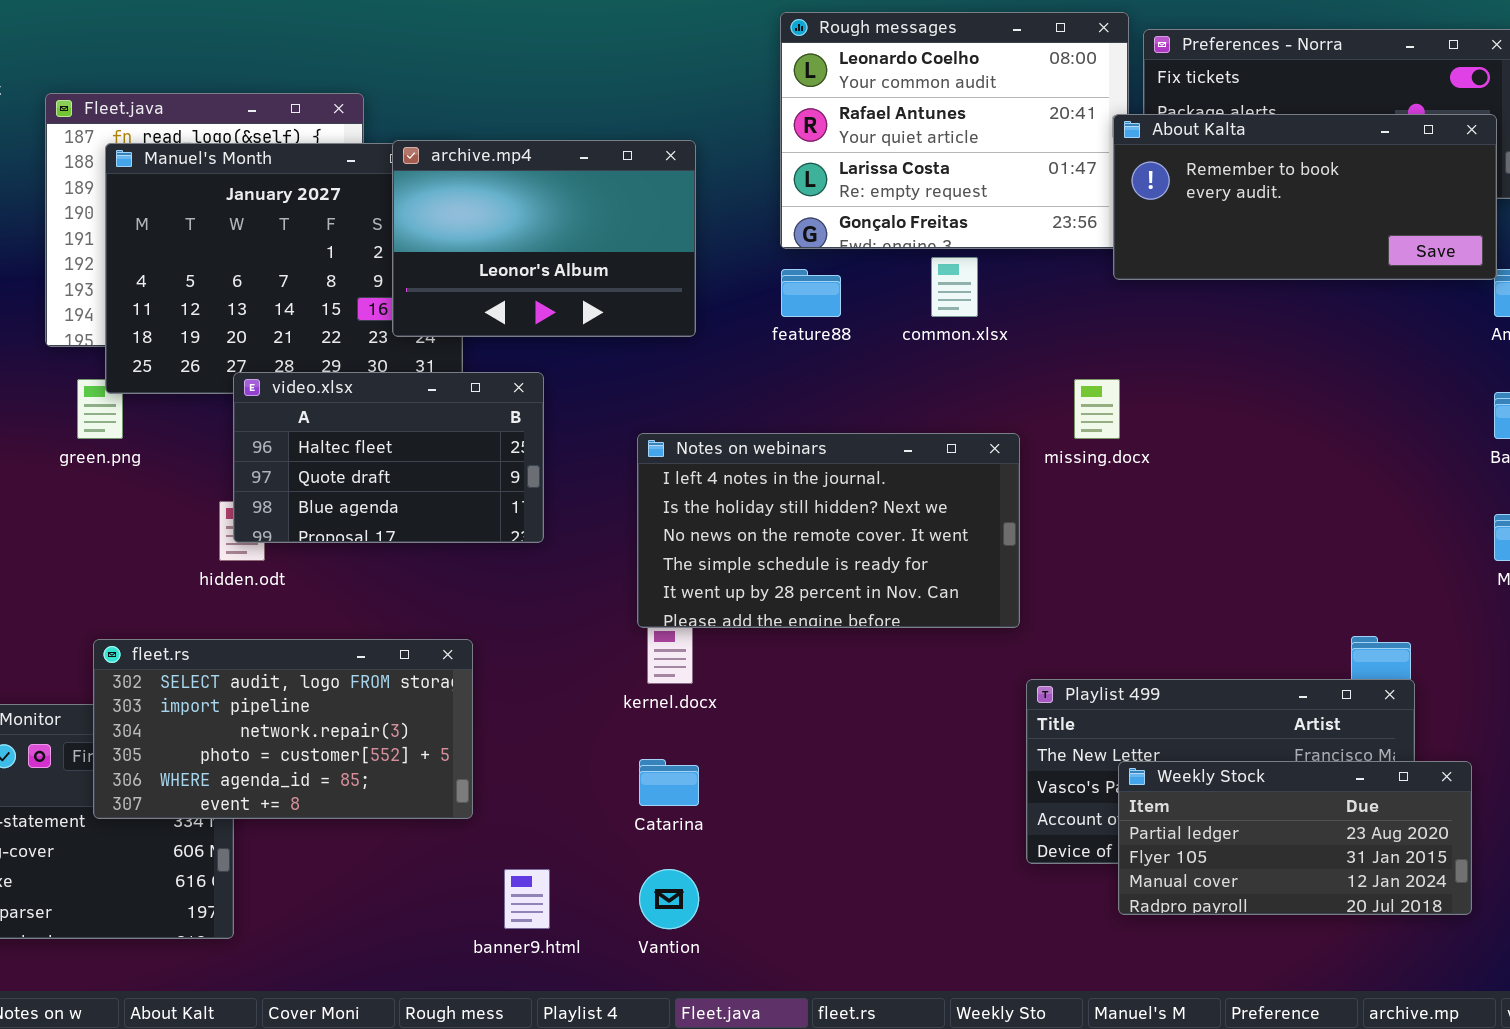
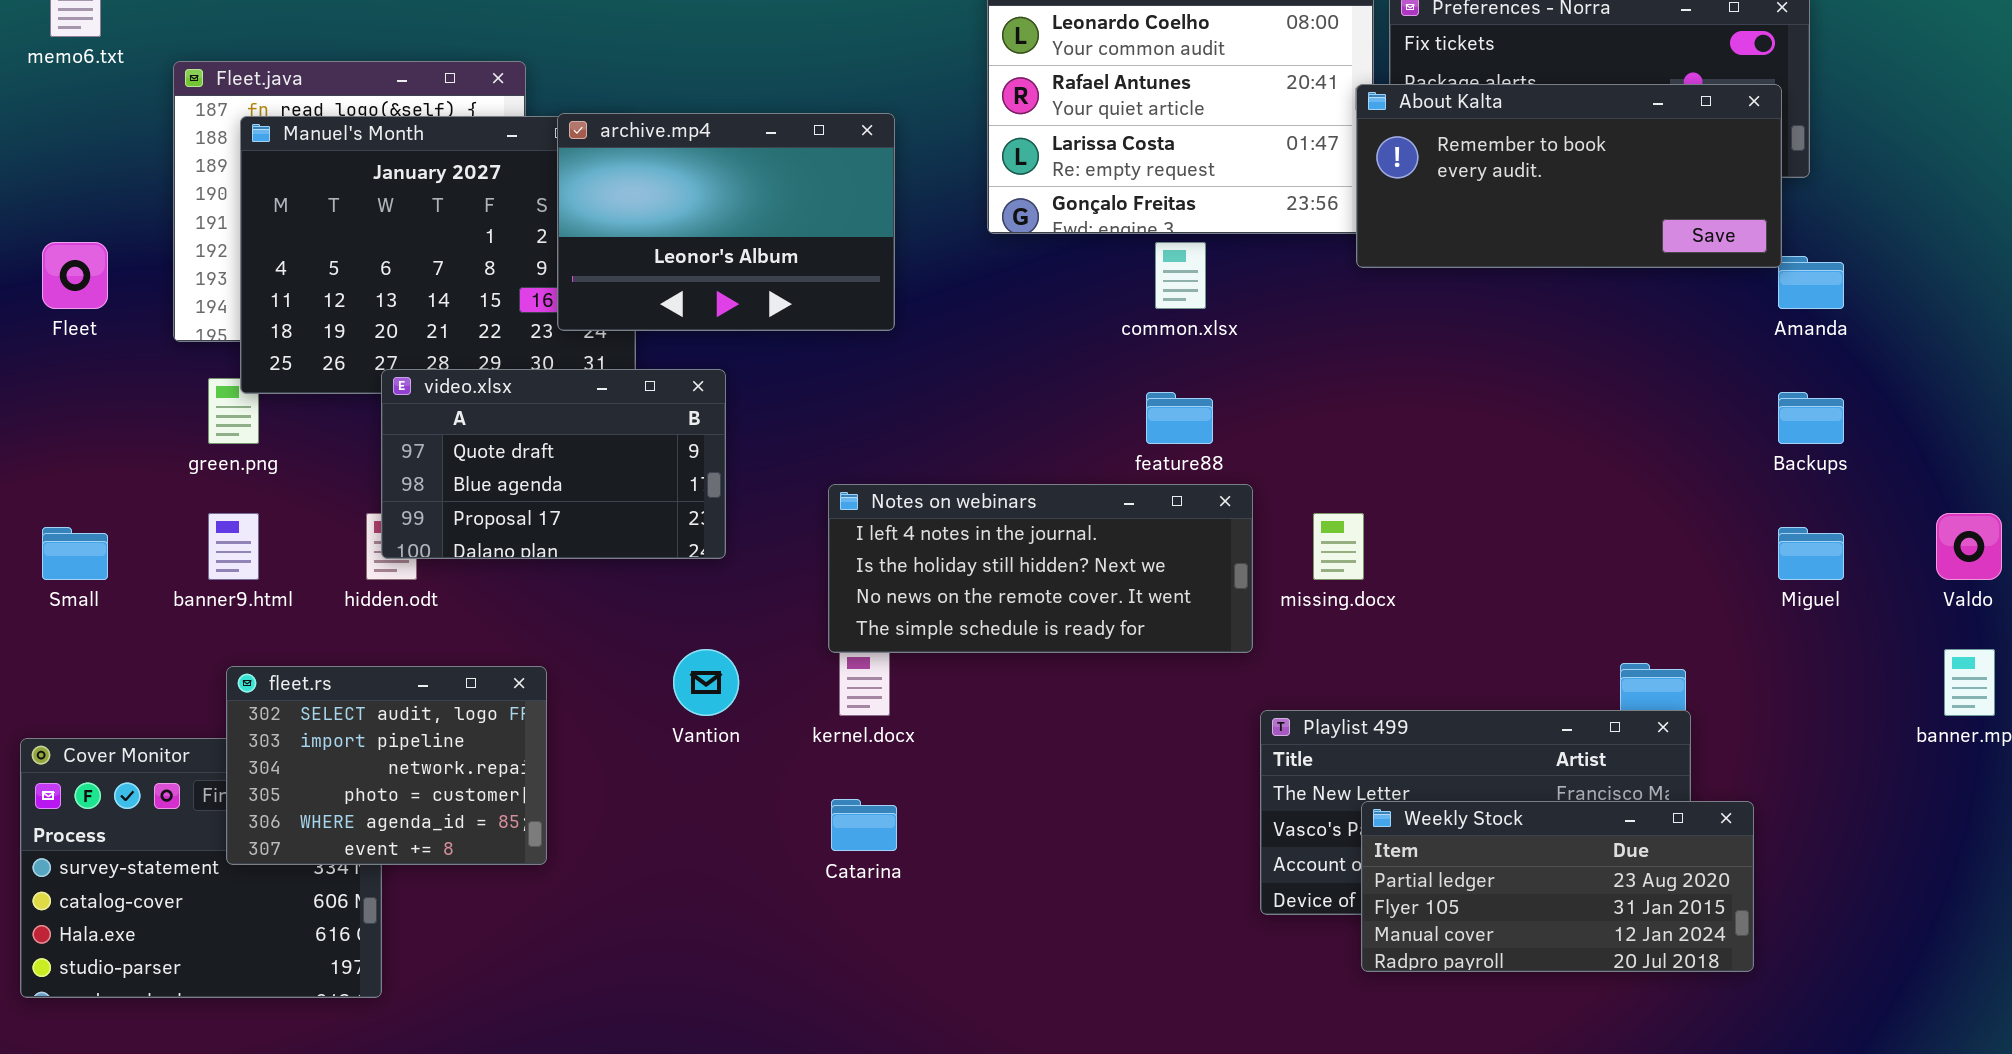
feature88: [781,269,841,317] -> [1146,392,1213,444], moved
video.xlsx: [233,372,544,543] -> [381,369,726,559], scrolled down 1 row
missing.docx: [1074,379,1120,439] -> [1313,513,1364,580], moved
Notes on webinars: [637,433,1020,628] -> [828,484,1253,653], resized
fleet.rs: [93,639,473,819] -> [226,666,547,865], resized
banner9.html: [504,869,550,929] -> [208,513,259,580], moved
Vantion: [639,869,699,929] -> [673,649,739,716], moved

